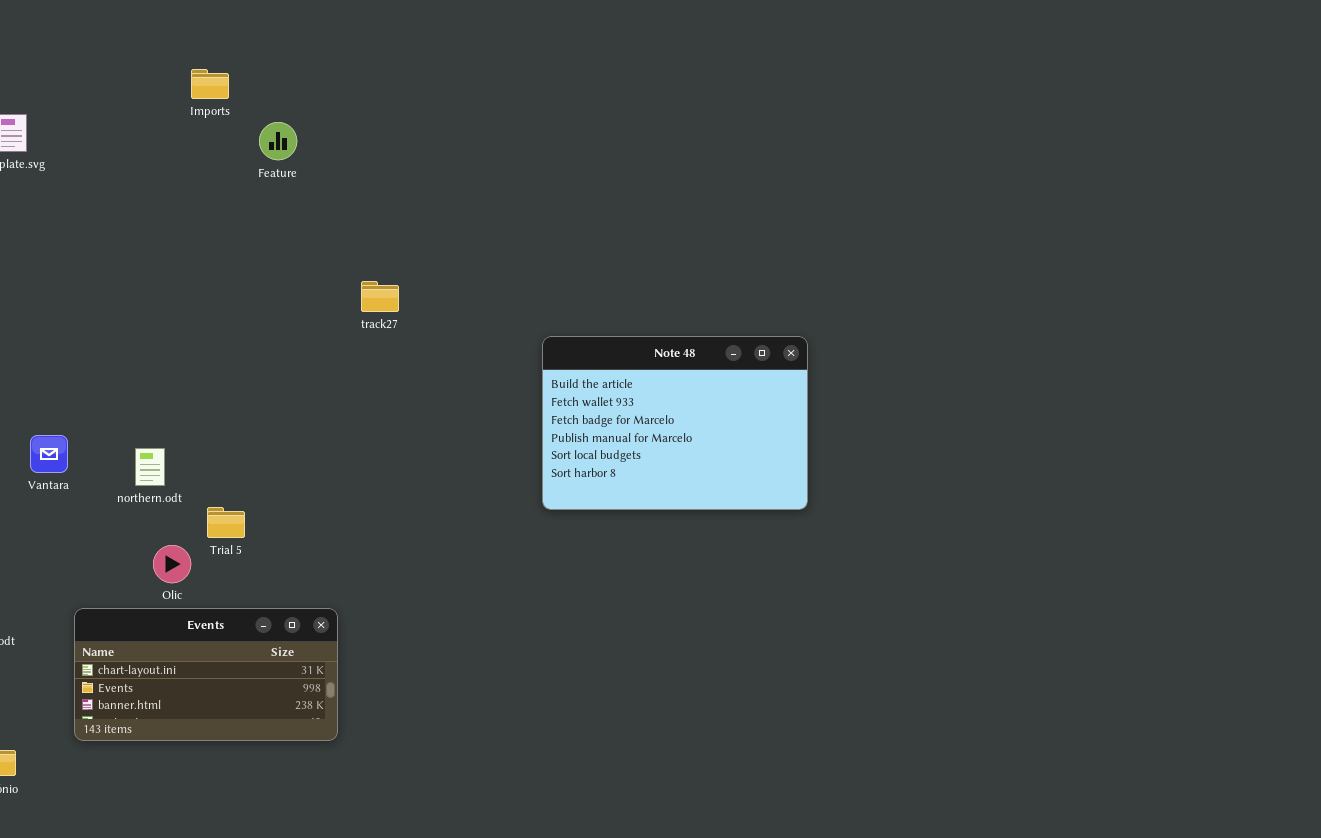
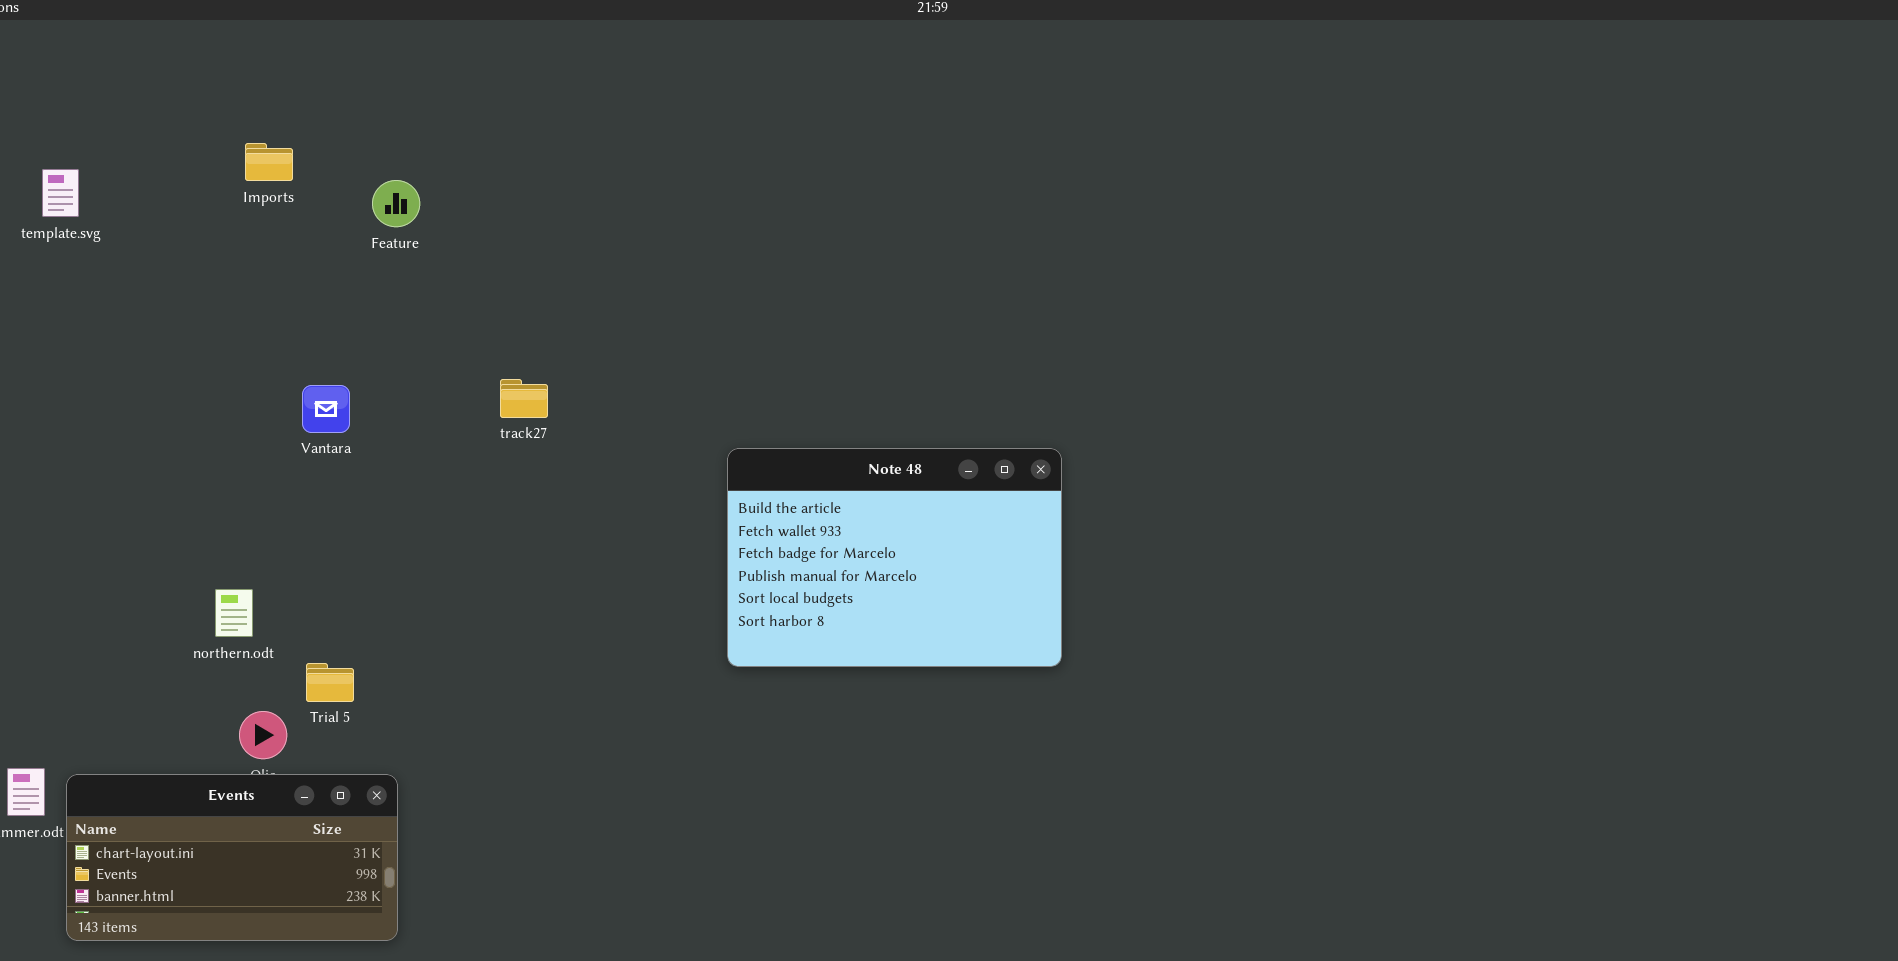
Imports: [191,69,229,99] -> [245,143,293,181], moved
Vantara: [30,435,68,473] -> [302,385,350,433], moved
Events: [74,608,338,741] -> [66,774,398,941], moved

